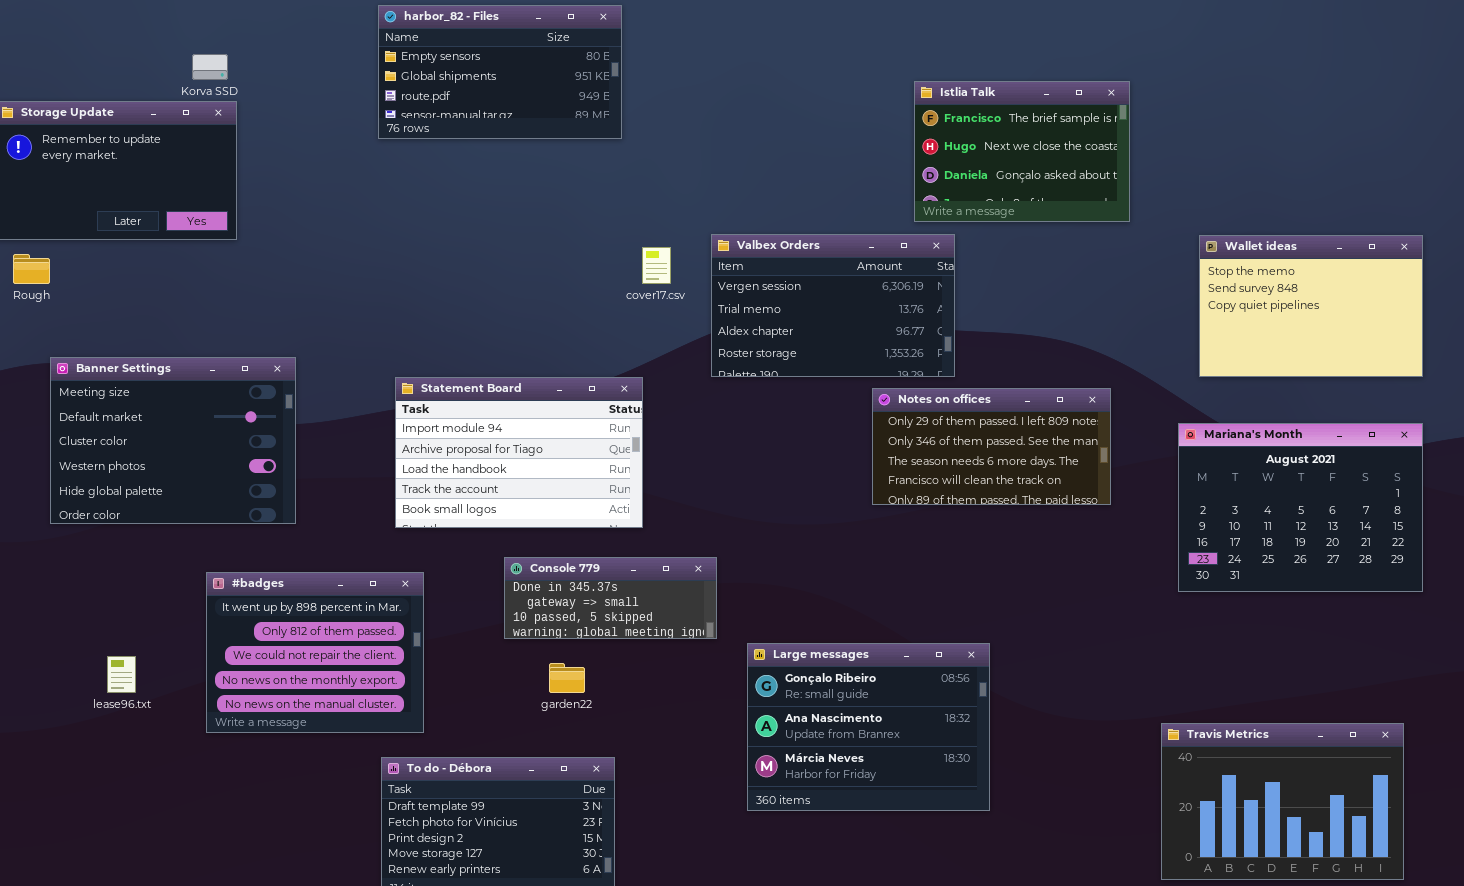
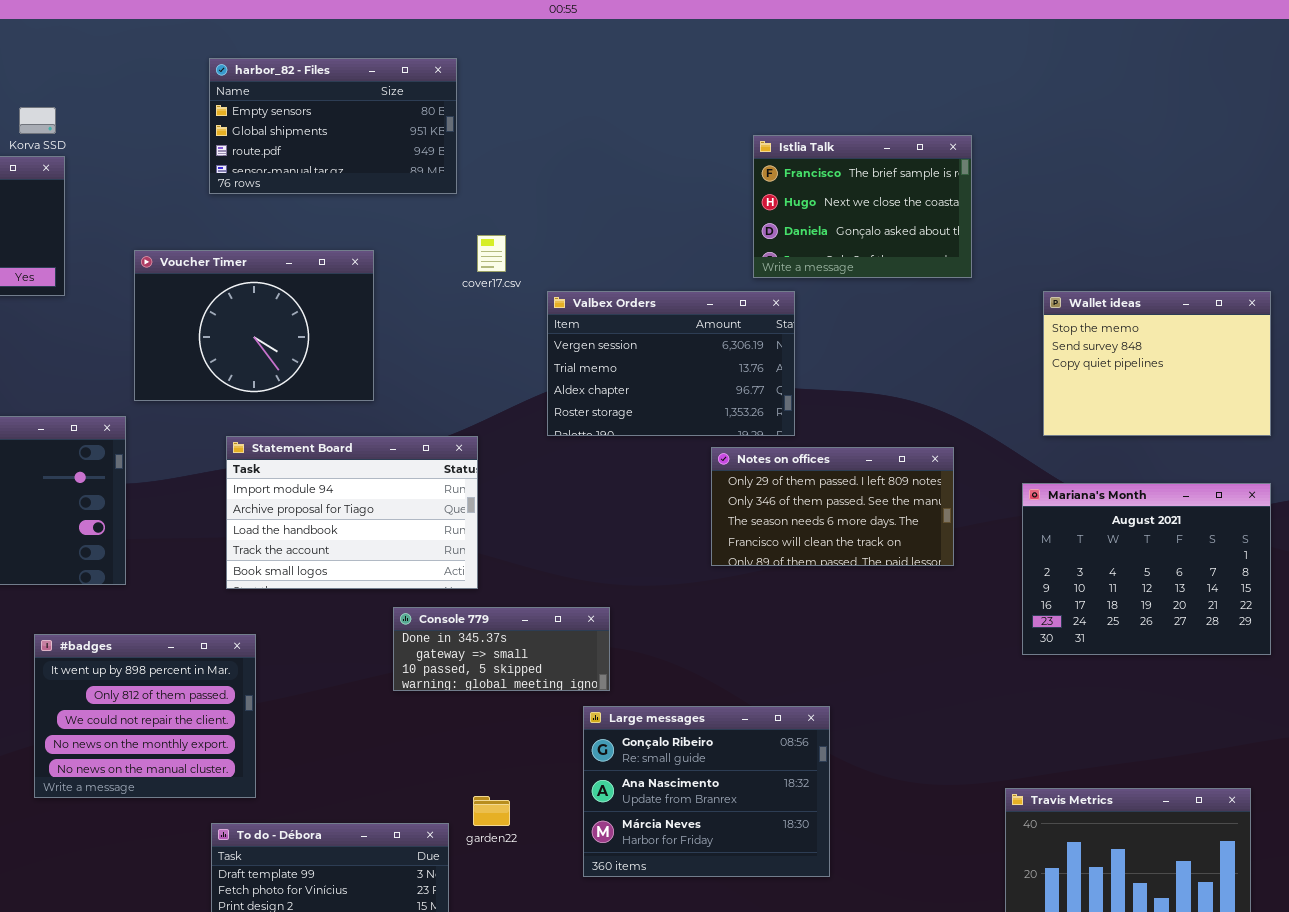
Voucher Timer: none -> [134,250,374,401], opened
cover17.csv: [642,247,671,284] -> [477,235,506,272], moved
Console 779: [504,557,717,639] -> [393,607,610,691], moved
garden22: [549,663,585,693] -> [473,796,510,826], moved

